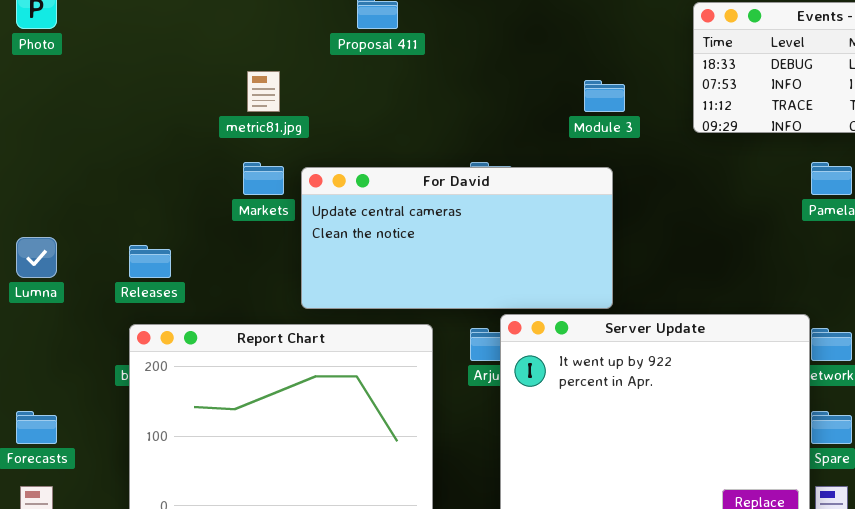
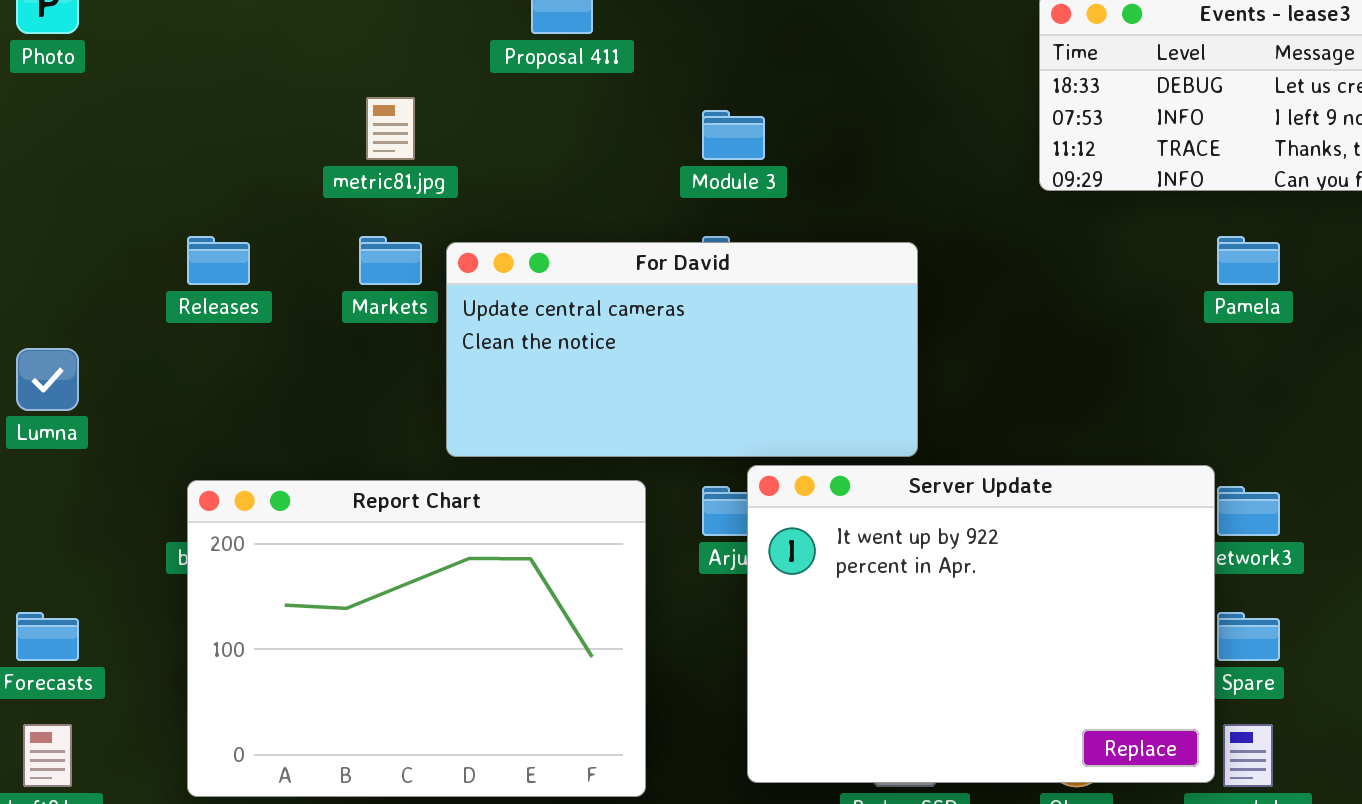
Module 3: [584,80,625,112] -> [702,110,765,160], moved
Releases: [129,245,171,278] -> [187,236,250,285], moved

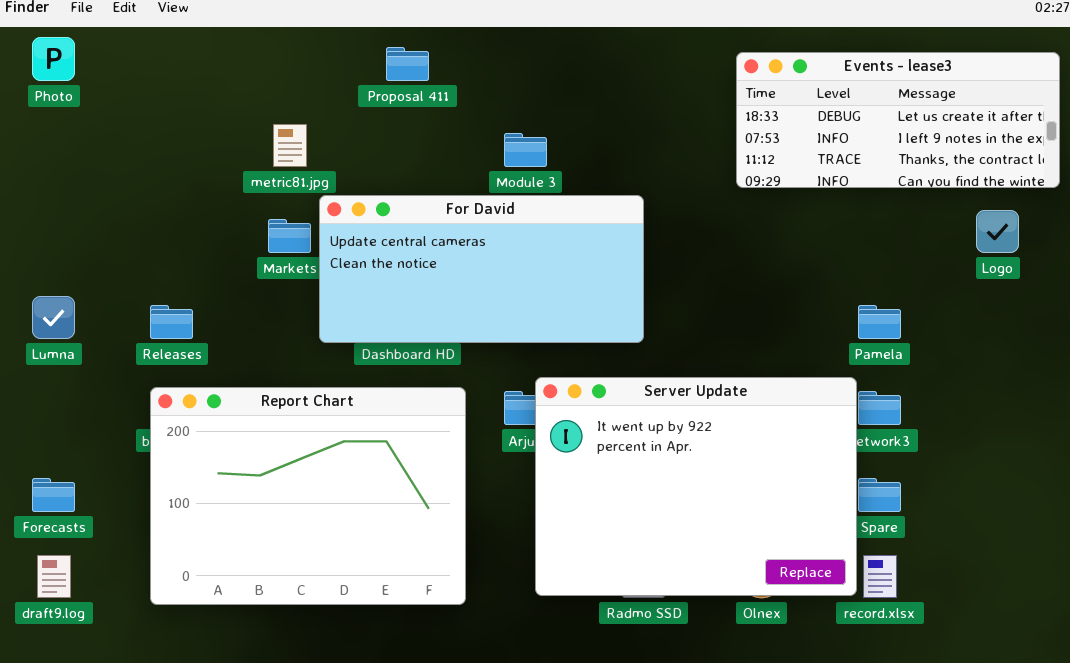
Releases: [187,236,250,285] -> [150,305,193,339], moved
Pamela: [1217,236,1280,285] -> [858,305,901,339], moved
For David: [446,242,918,457] -> [319,195,644,343], moved

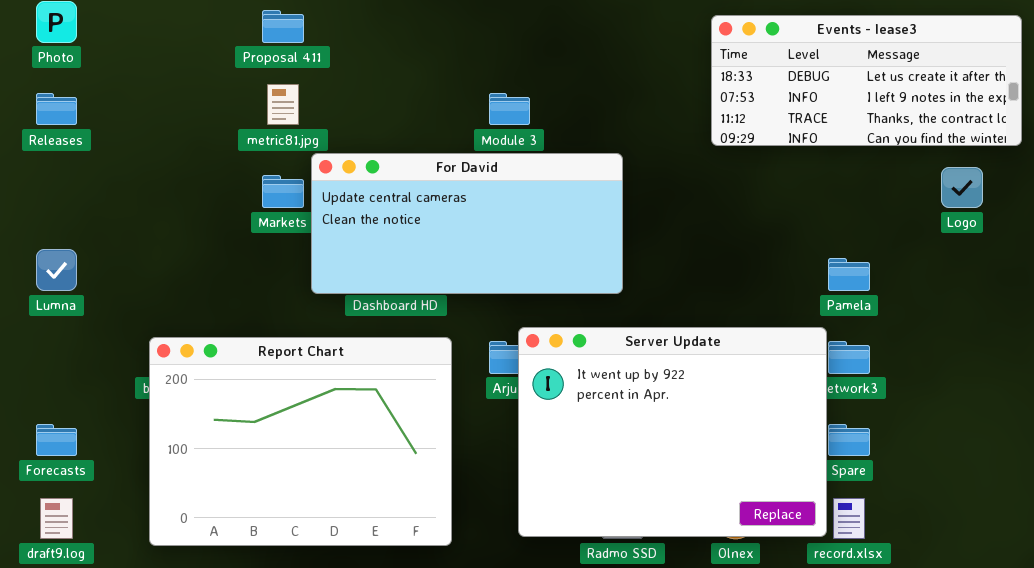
Proposal 411: [386,47,429,81] -> [262,10,304,43], moved
Releases: [150,305,193,339] -> [36,93,77,125], moved

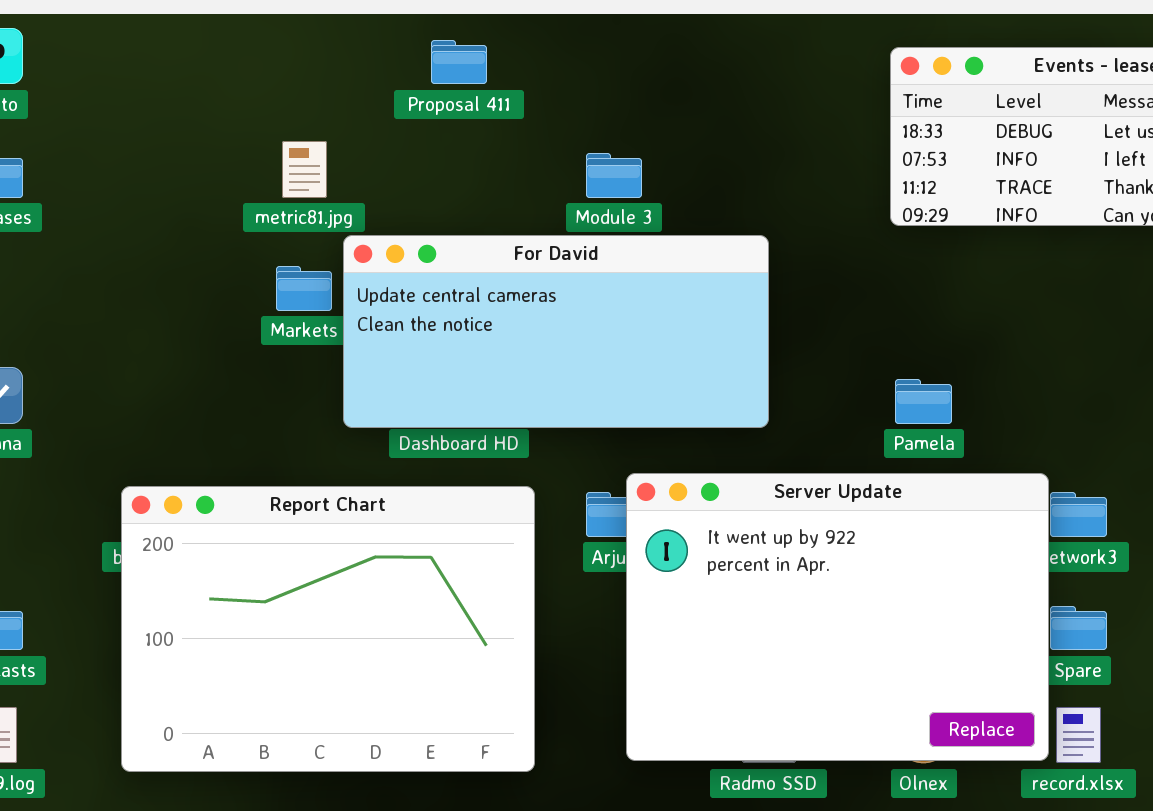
Proposal 411: [262,10,304,43] -> [431,40,487,84], moved
Pamela: [828,258,870,291] -> [895,379,952,424], moved

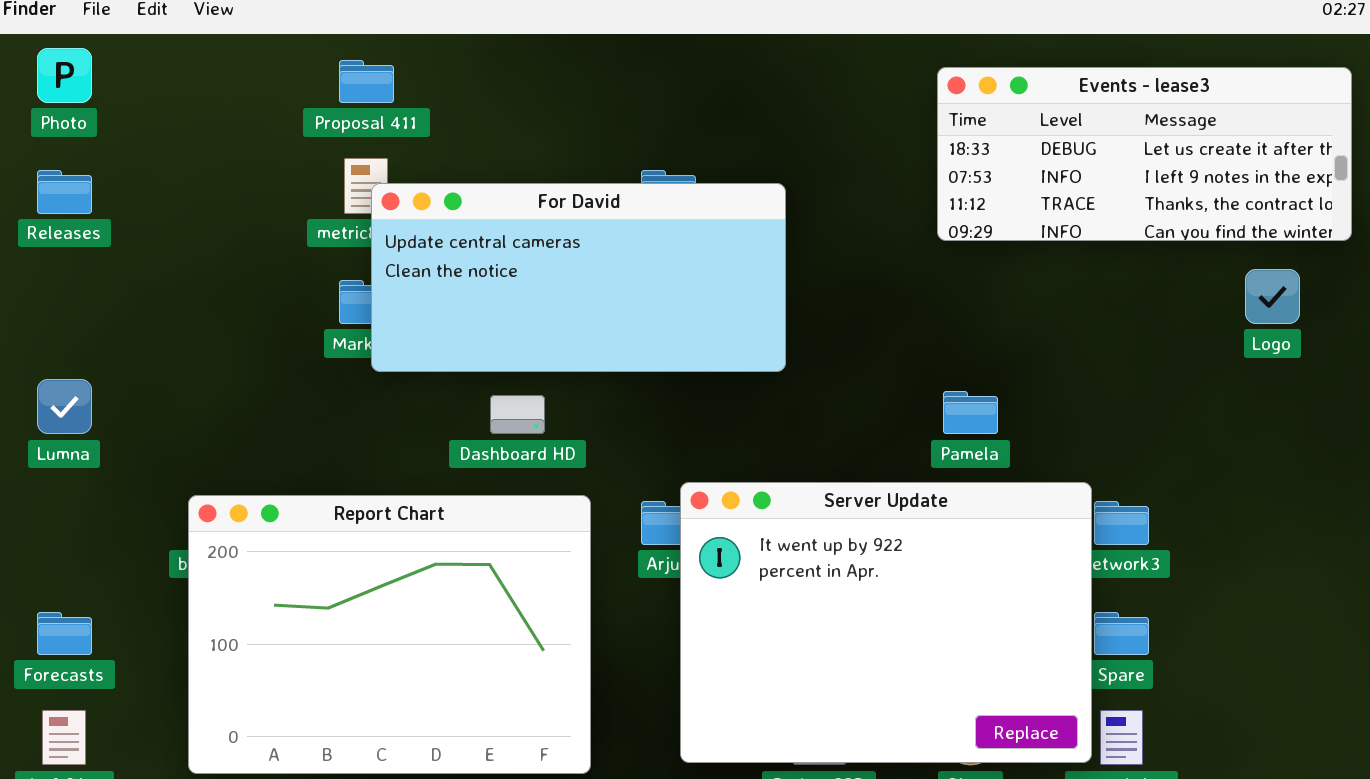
Proposal 411: [431,40,487,84] -> [339,60,394,103], moved
For David: [343,235,769,428] -> [371,183,786,372], moved

